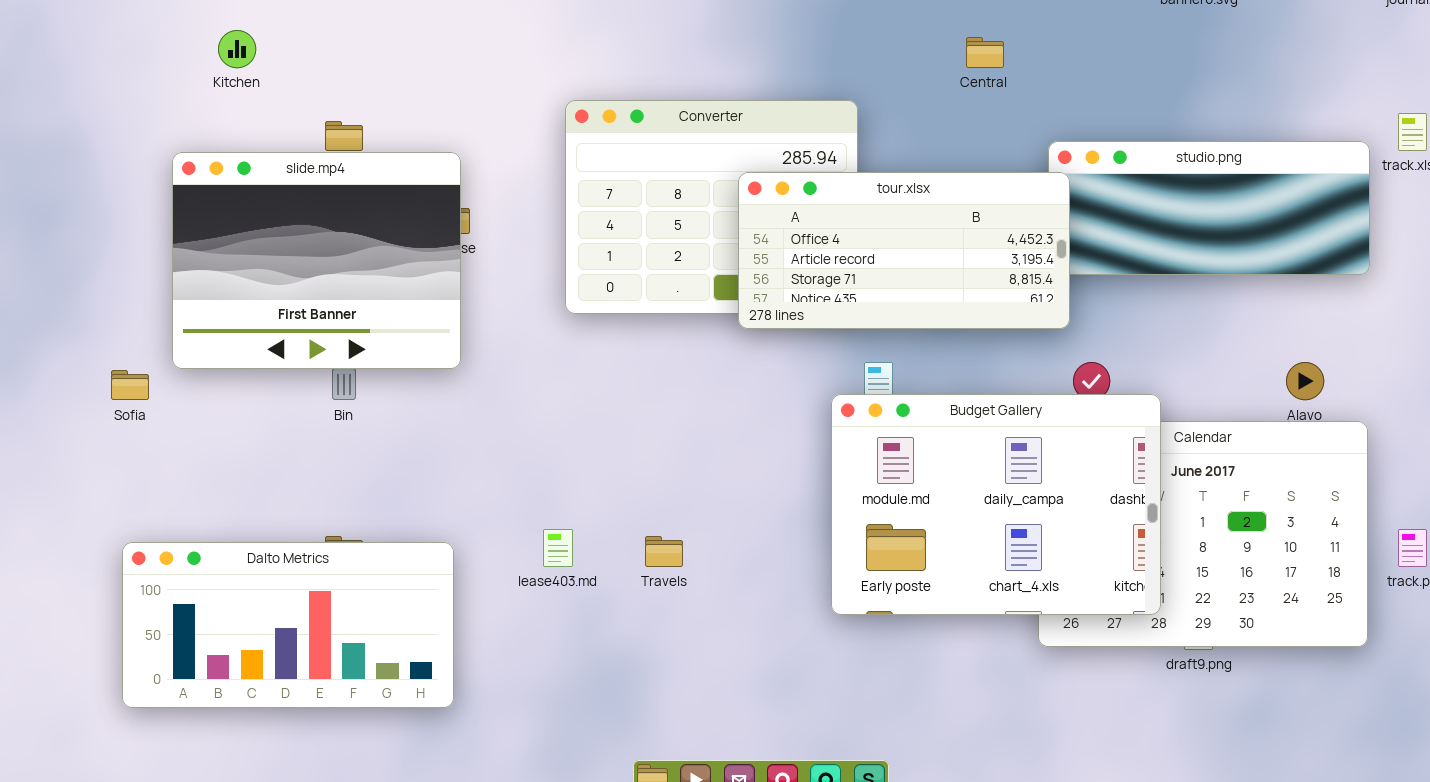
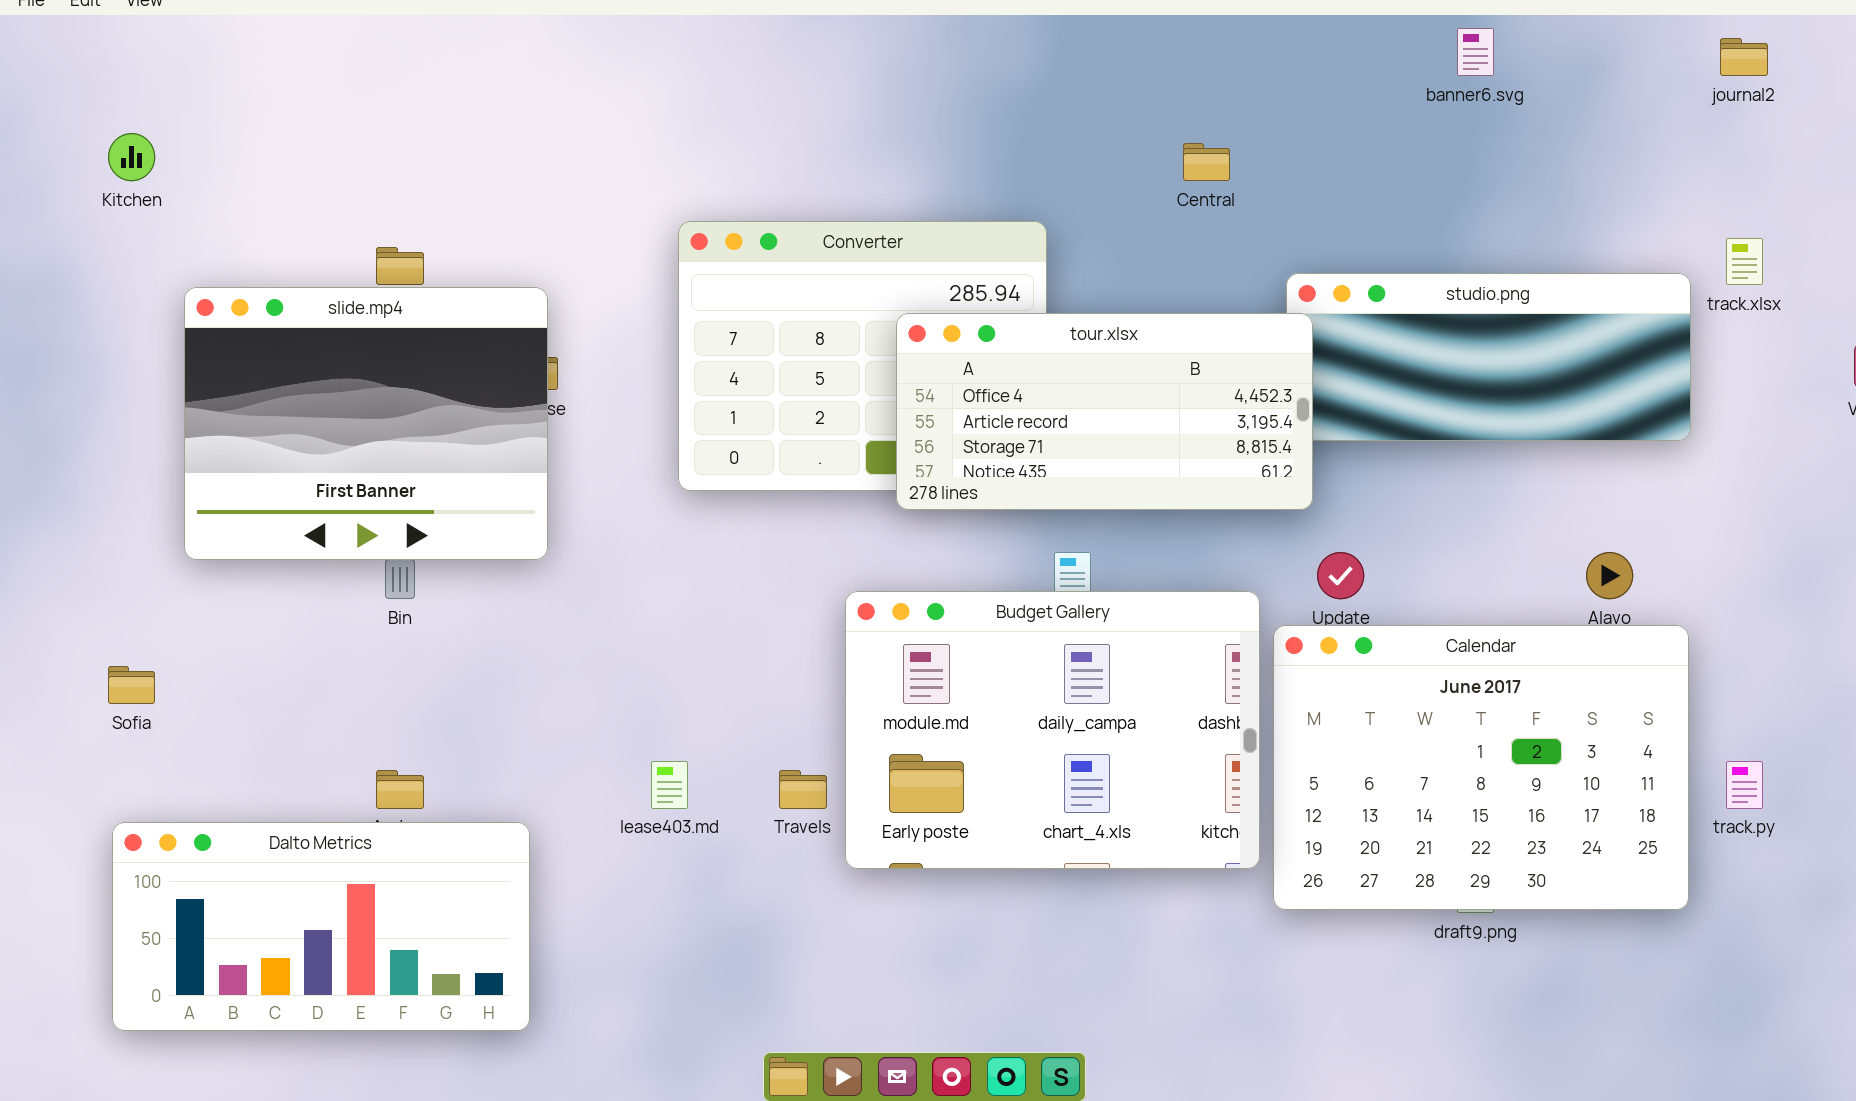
Kitchen: [218,30,256,68] -> [108,133,155,181], moved
Sofia: [111,370,149,400] -> [108,666,155,704], moved
Budget Gallery: [831,394,1161,615] -> [845,591,1260,869], moved
Dalto Metrics: [122,542,454,708] -> [112,822,530,1031], moved

